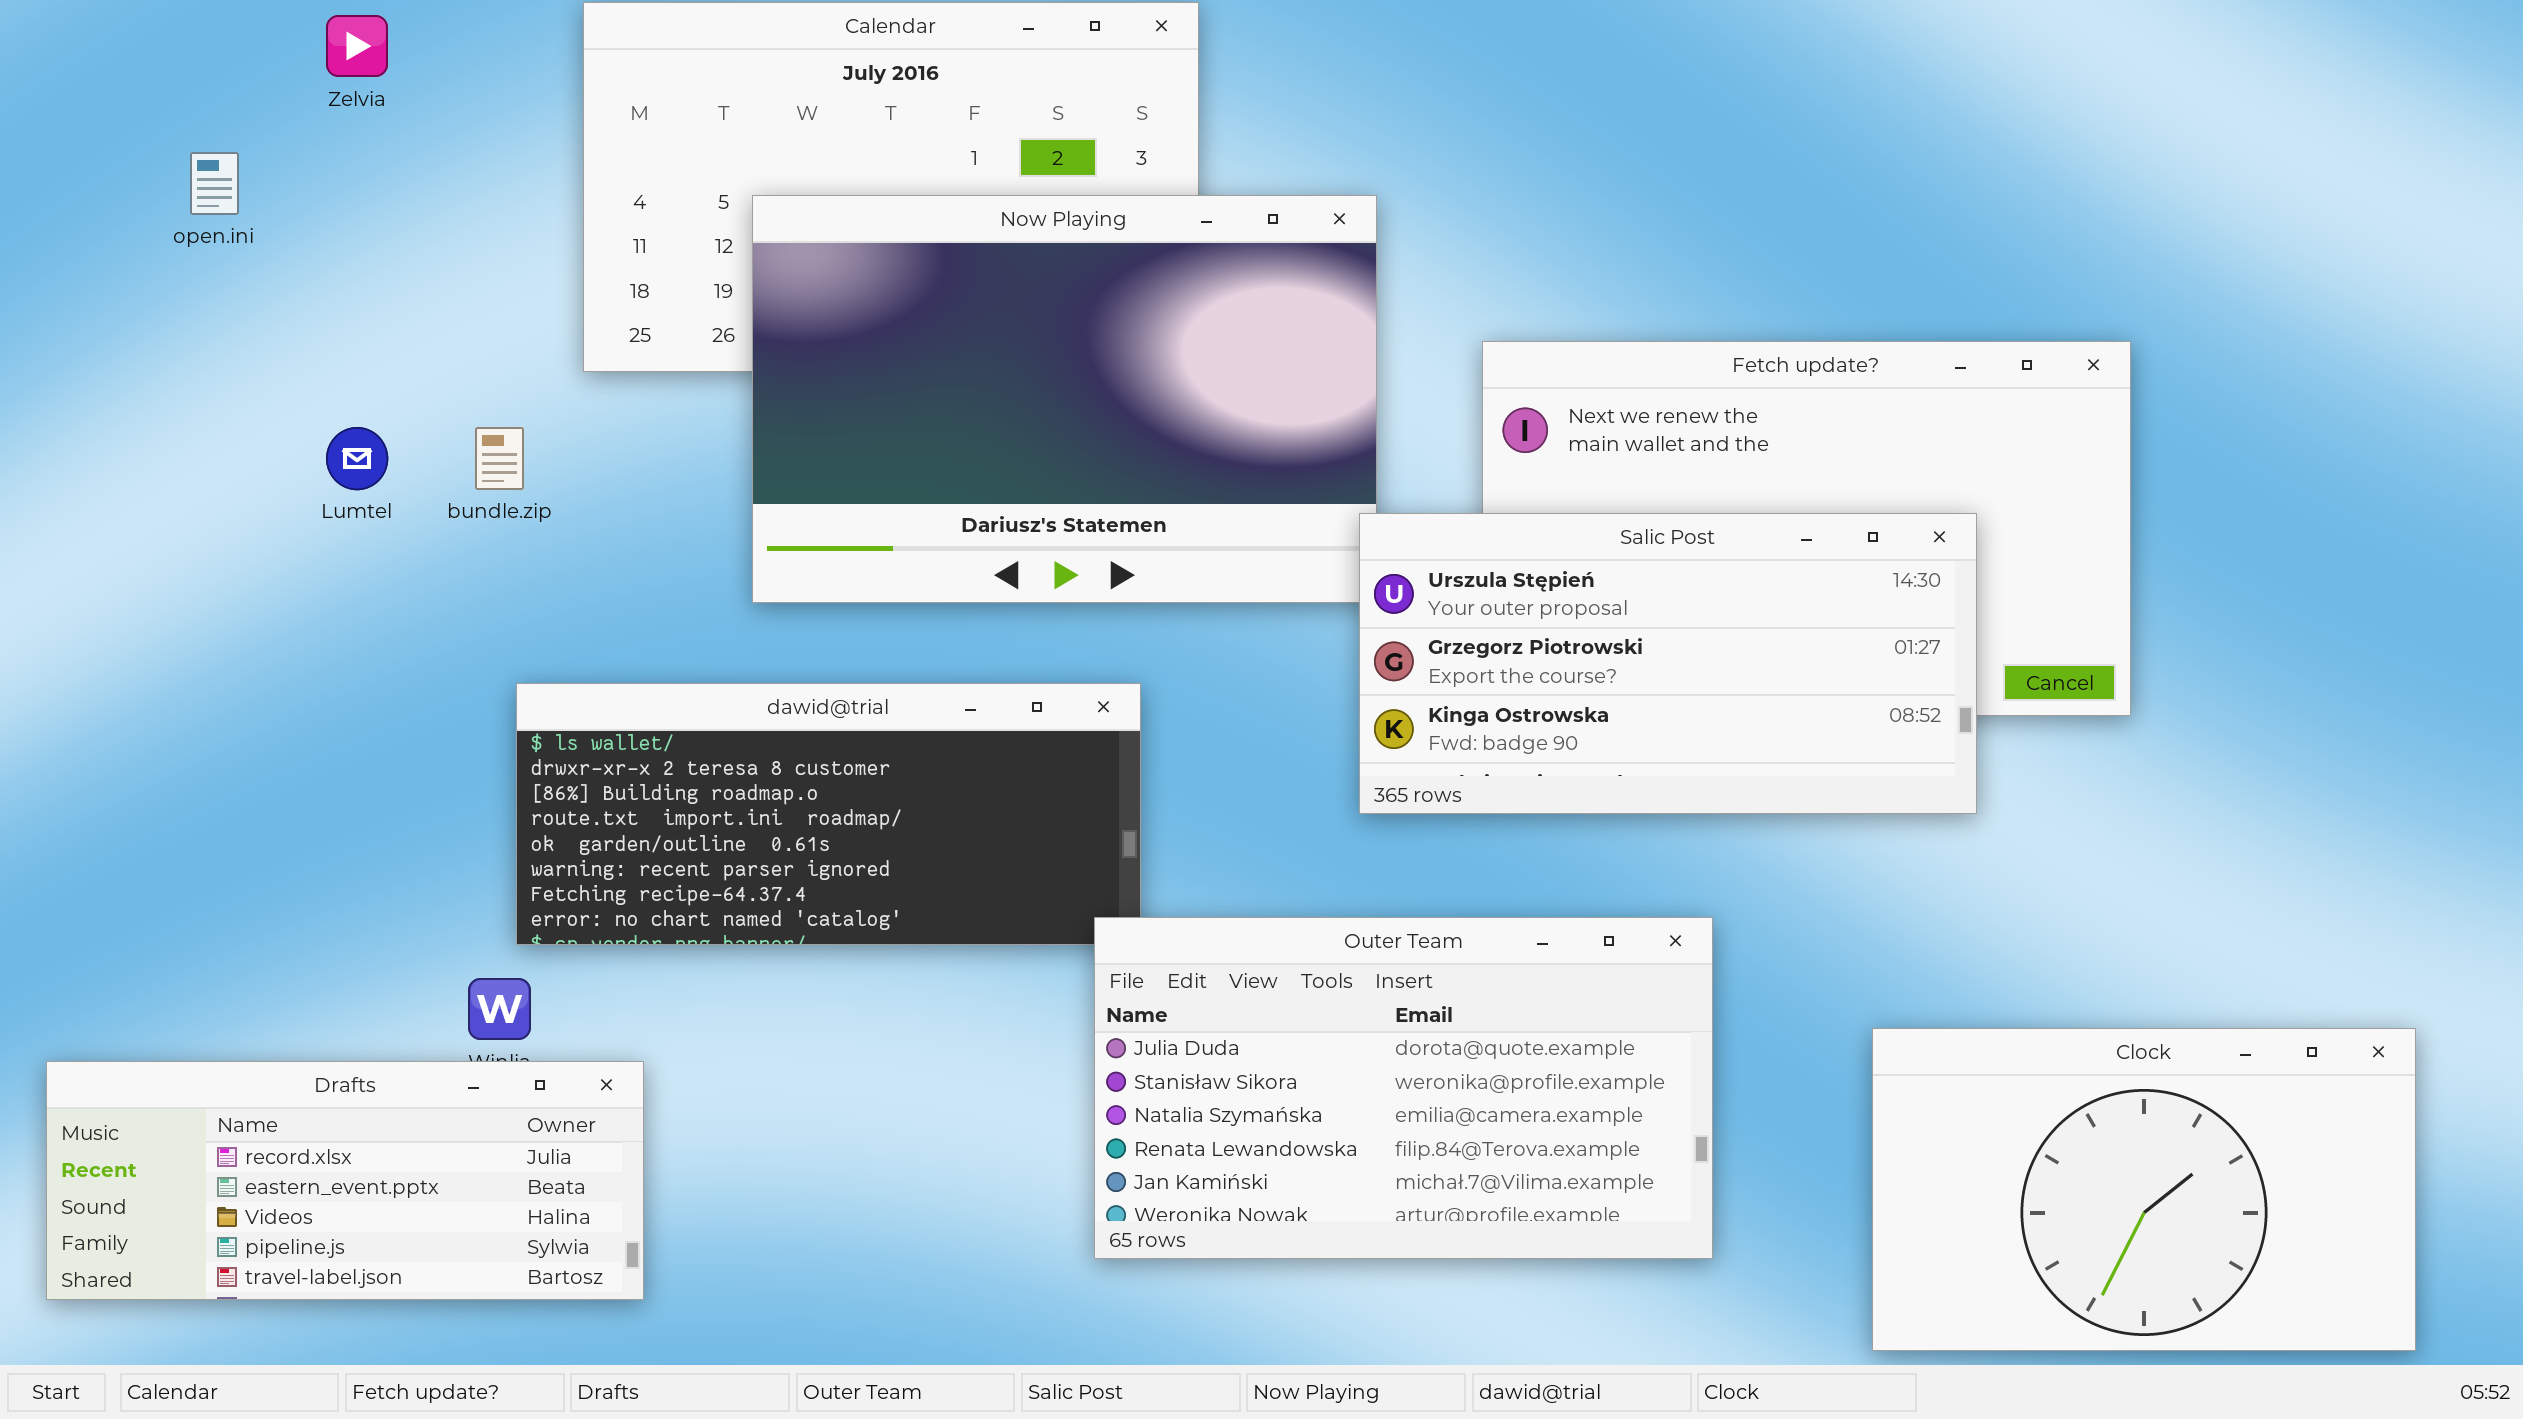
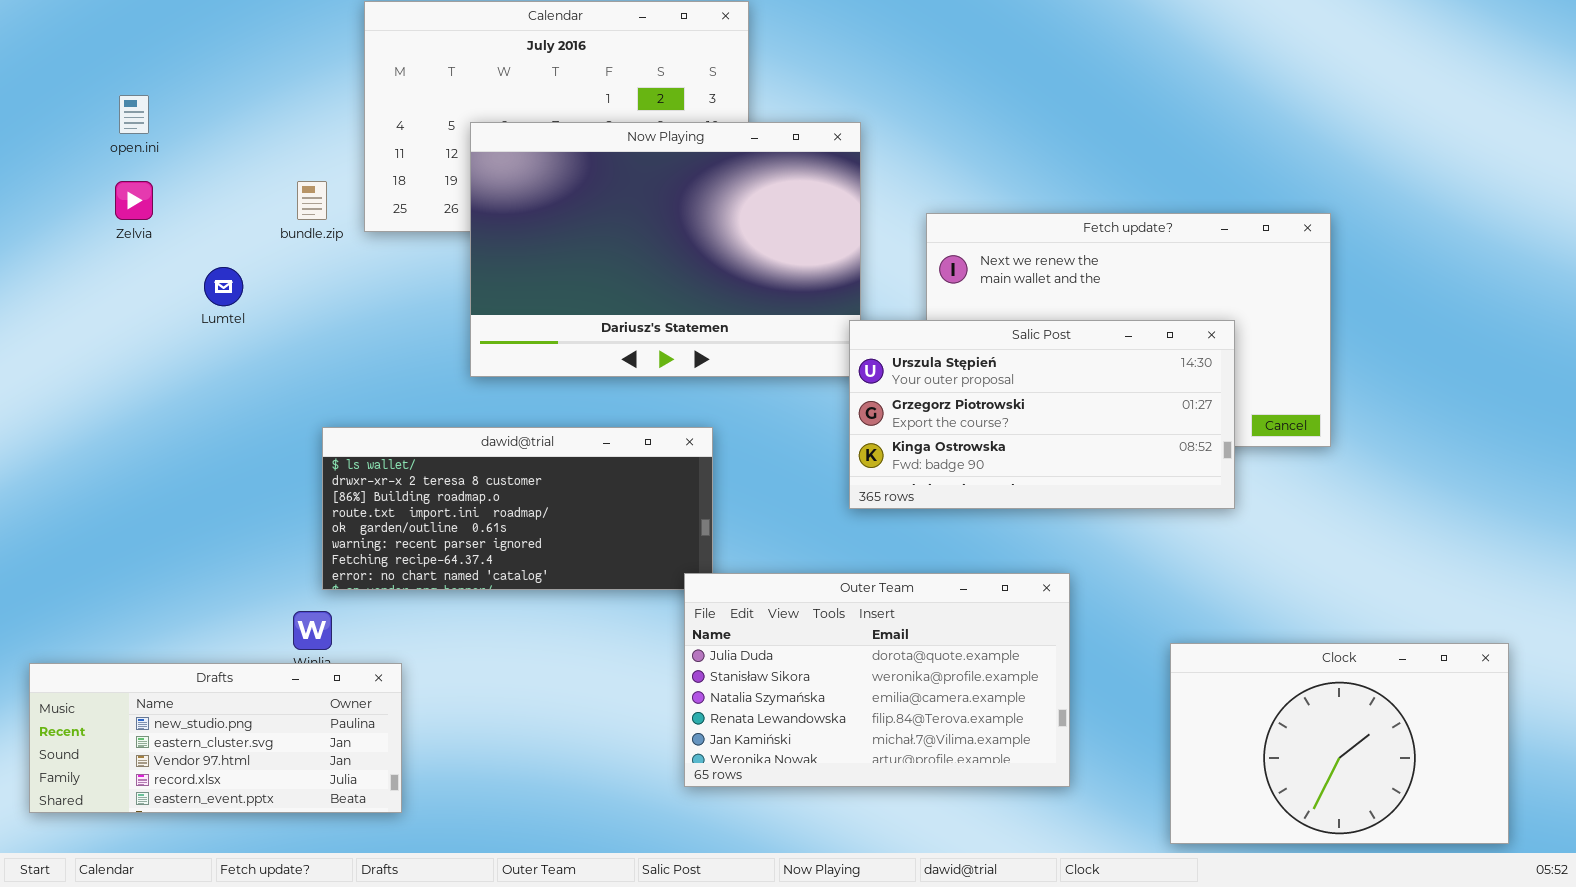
Zelvia: [326,15,388,77] -> [115,181,153,220], moved
bundle.zip: [475,427,524,490] -> [297,181,327,220], moved
Drafts: [46,1061,644,1300] -> [29,663,402,813], scrolled up 3 rows

